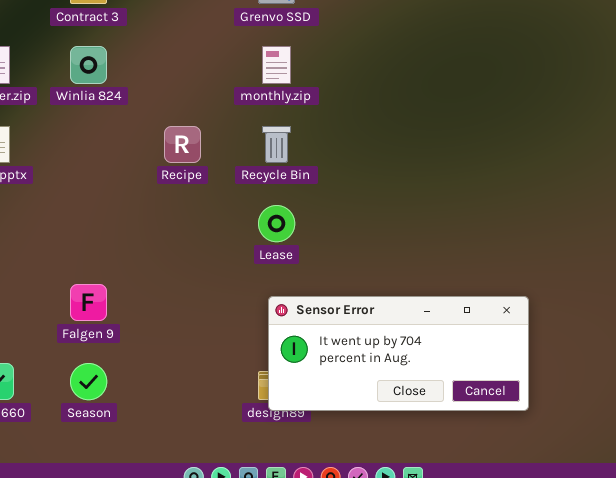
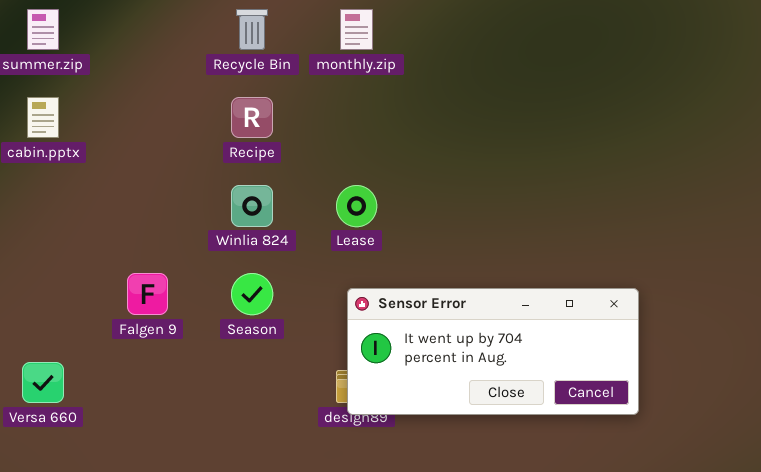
Winlia 824: [70,46,107,84] -> [231,185,273,227], moved
Recycle Bin: [262,126,291,163] -> [236,9,268,50], moved
Season: [70,363,107,400] -> [231,273,273,315], moved

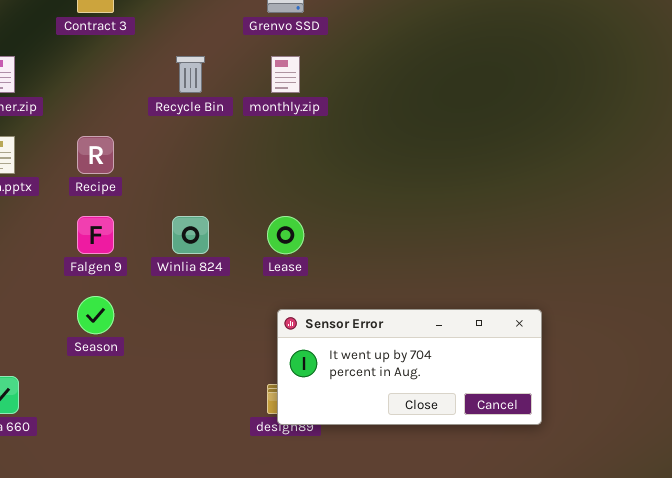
Recipe: [231,97,273,138] -> [77,136,114,174], moved
Falgen 9: [127,273,168,315] -> [77,216,114,254], moved
Season: [231,273,273,315] -> [77,296,114,334], moved

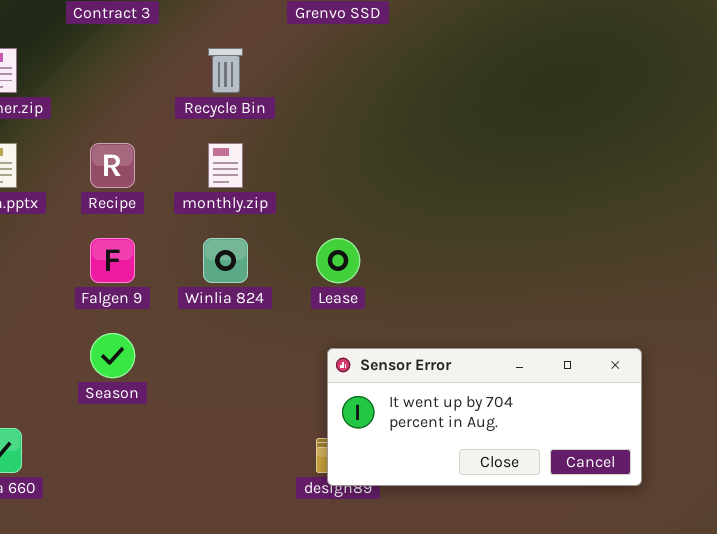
monthly.zip: [271,56,300,93] -> [208,143,243,188], moved

